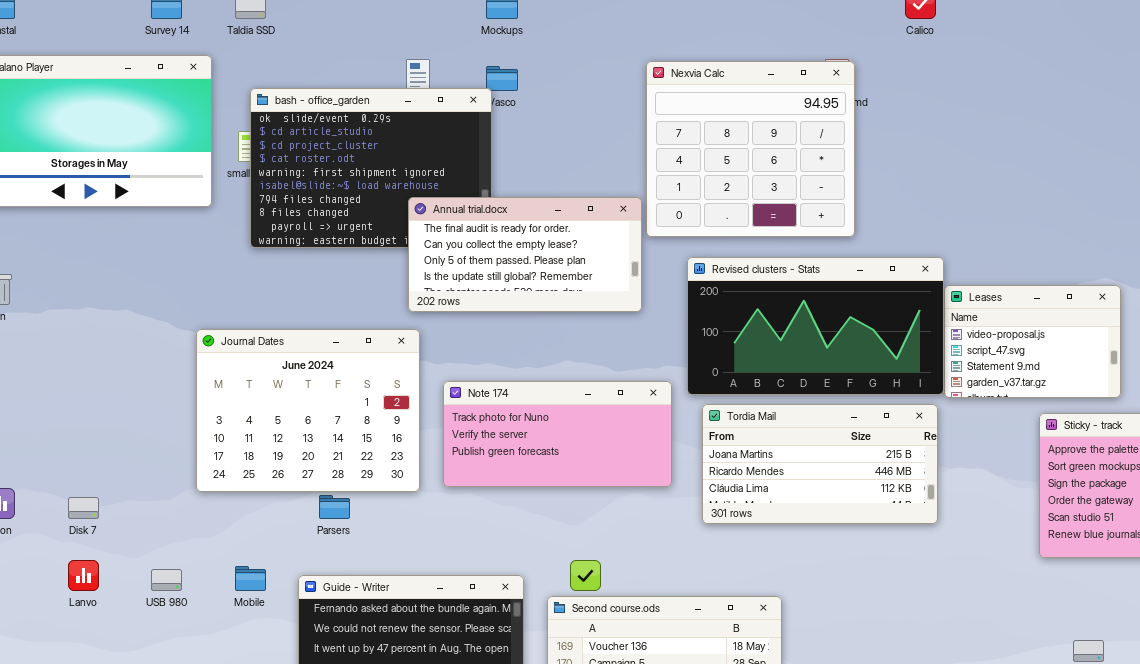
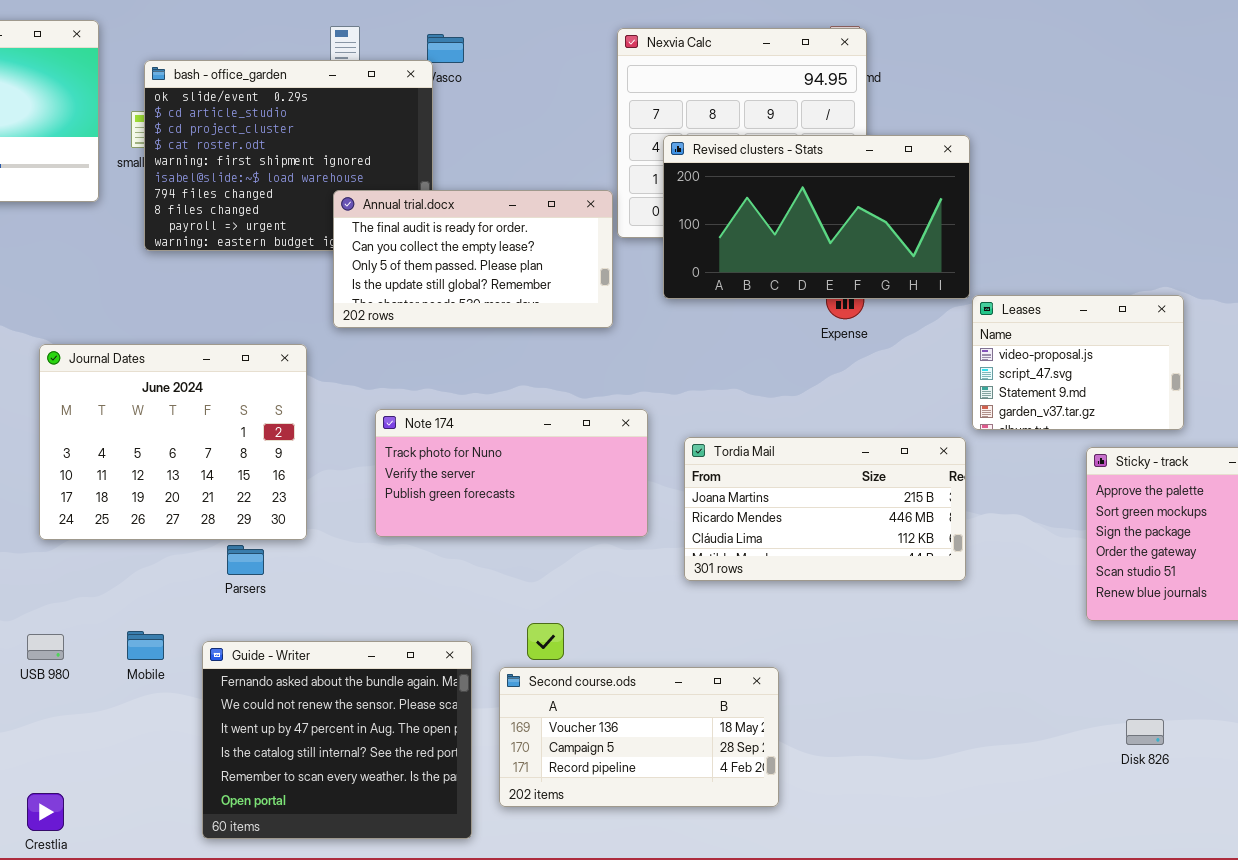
Revised clusters - Stats: [687,257,944,395] -> [663,135,970,299], moved
Journal Dates: [196,329,420,492] -> [39,344,307,540], moved

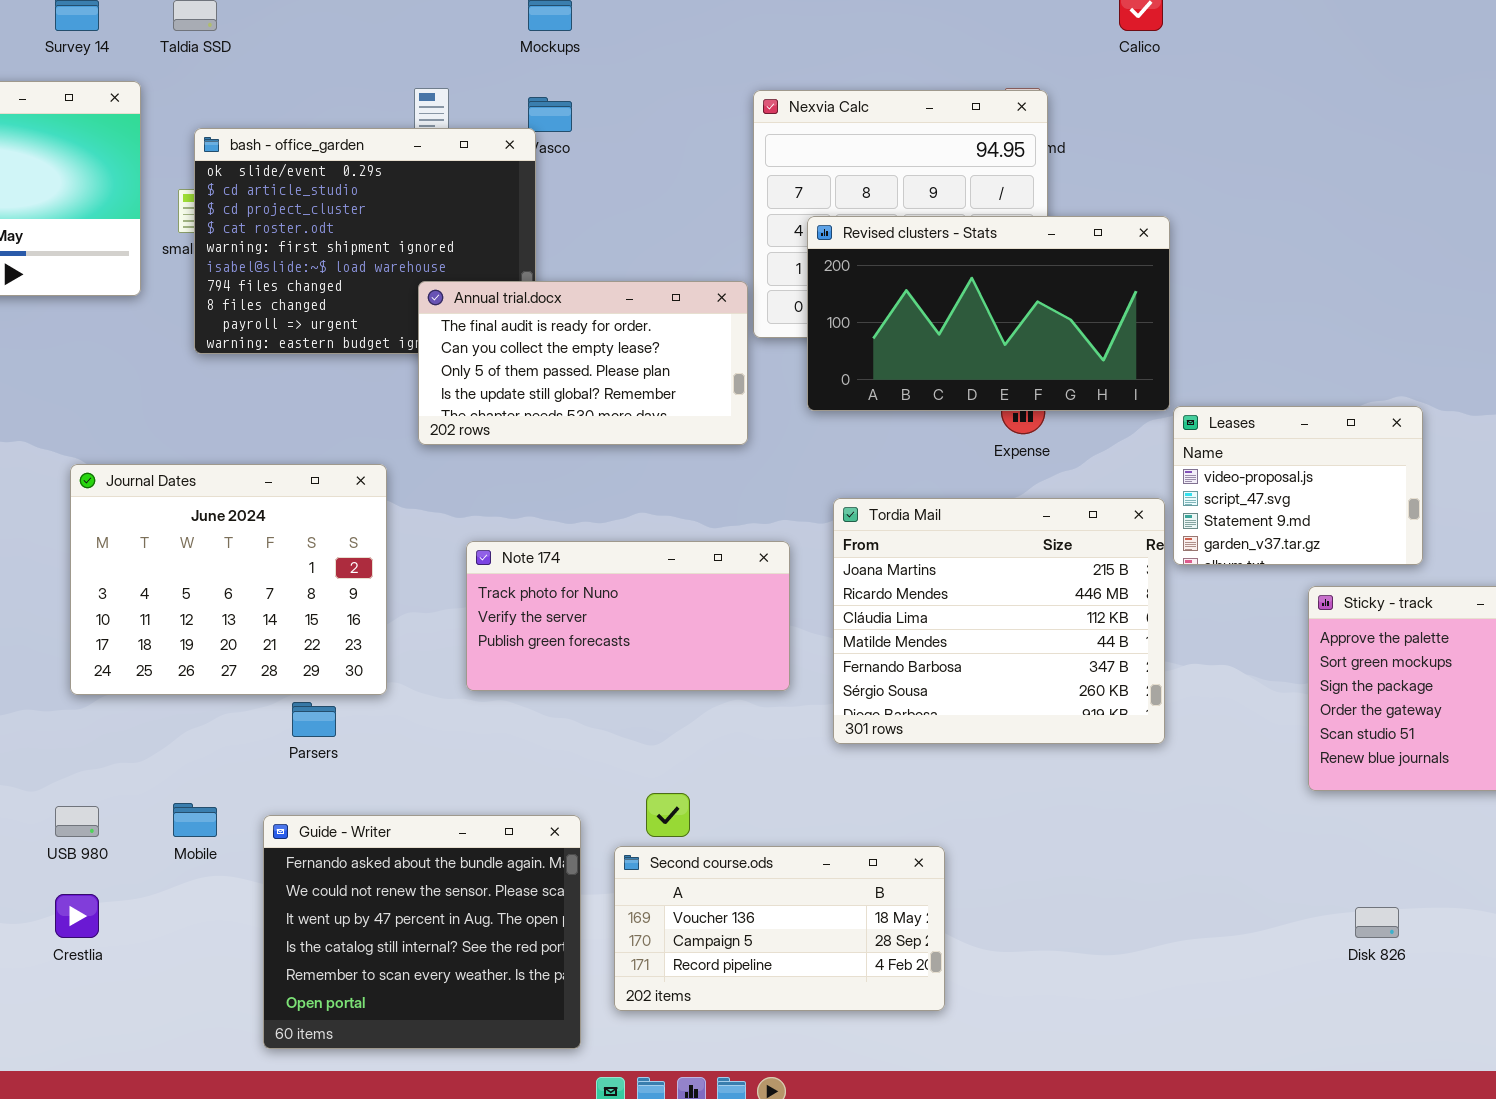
Tordia Mail: [684,437,966,581] -> [833,498,1165,744], resized
Crestlia: [27,793,64,831] -> [55,894,99,938], moved

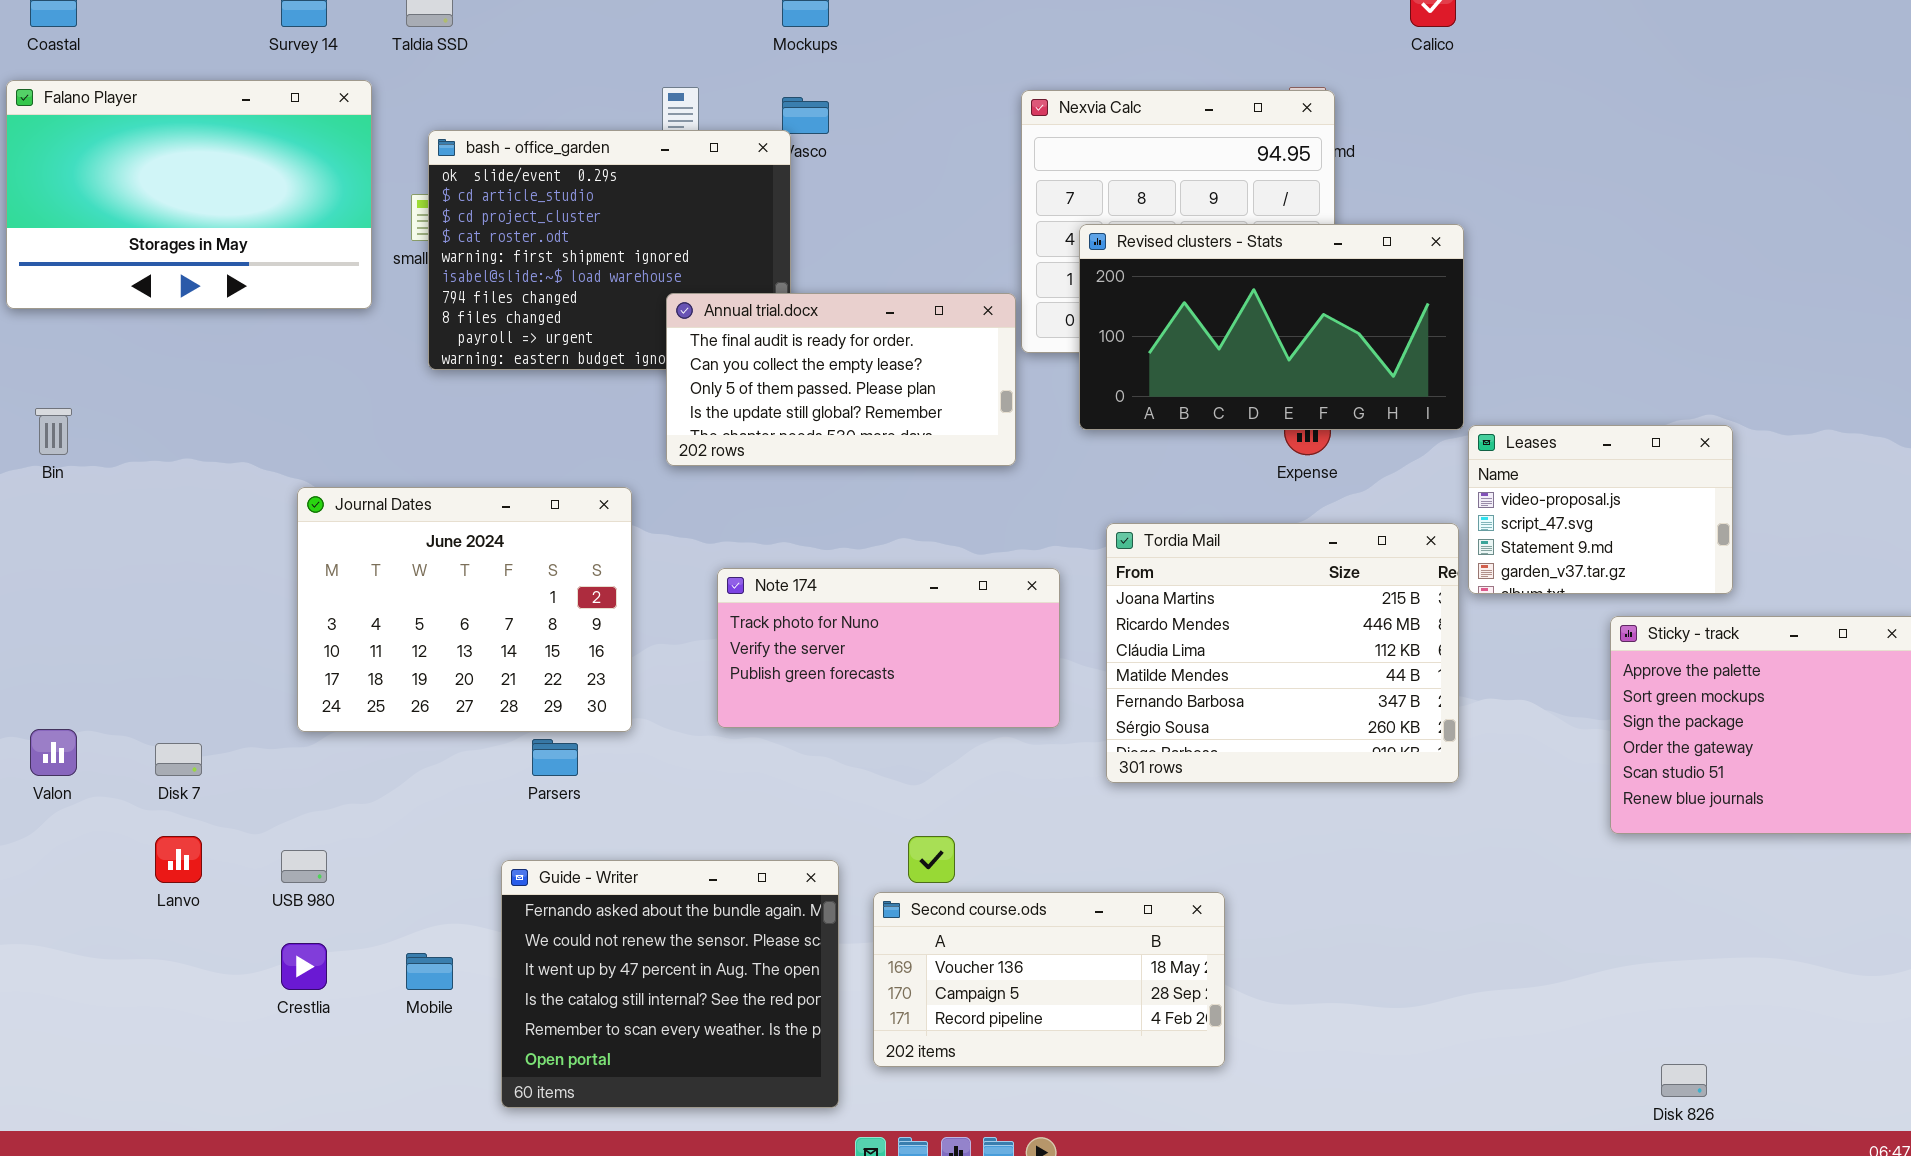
Mobile: [173,803,217,837] -> [406,953,453,990], moved
Disk 826: [1355,907,1399,938] -> [1661,1064,1707,1097], moved

